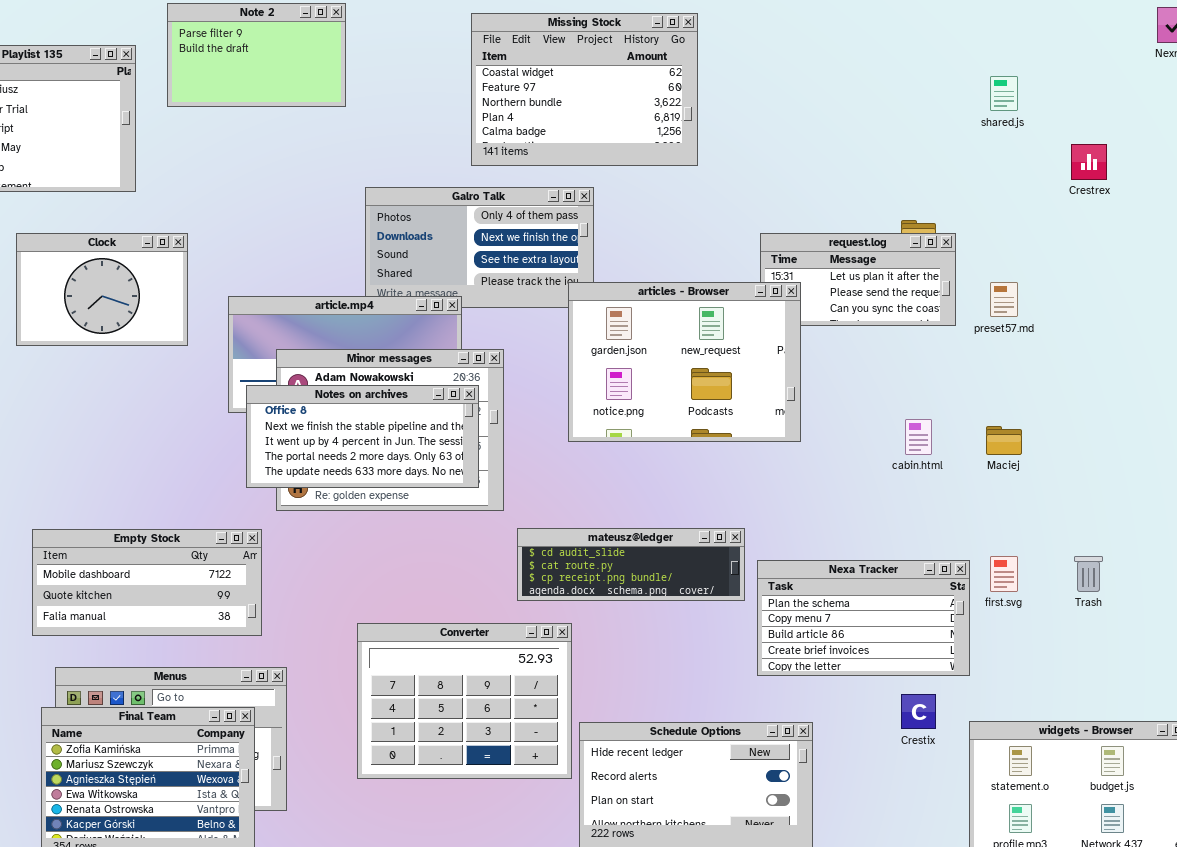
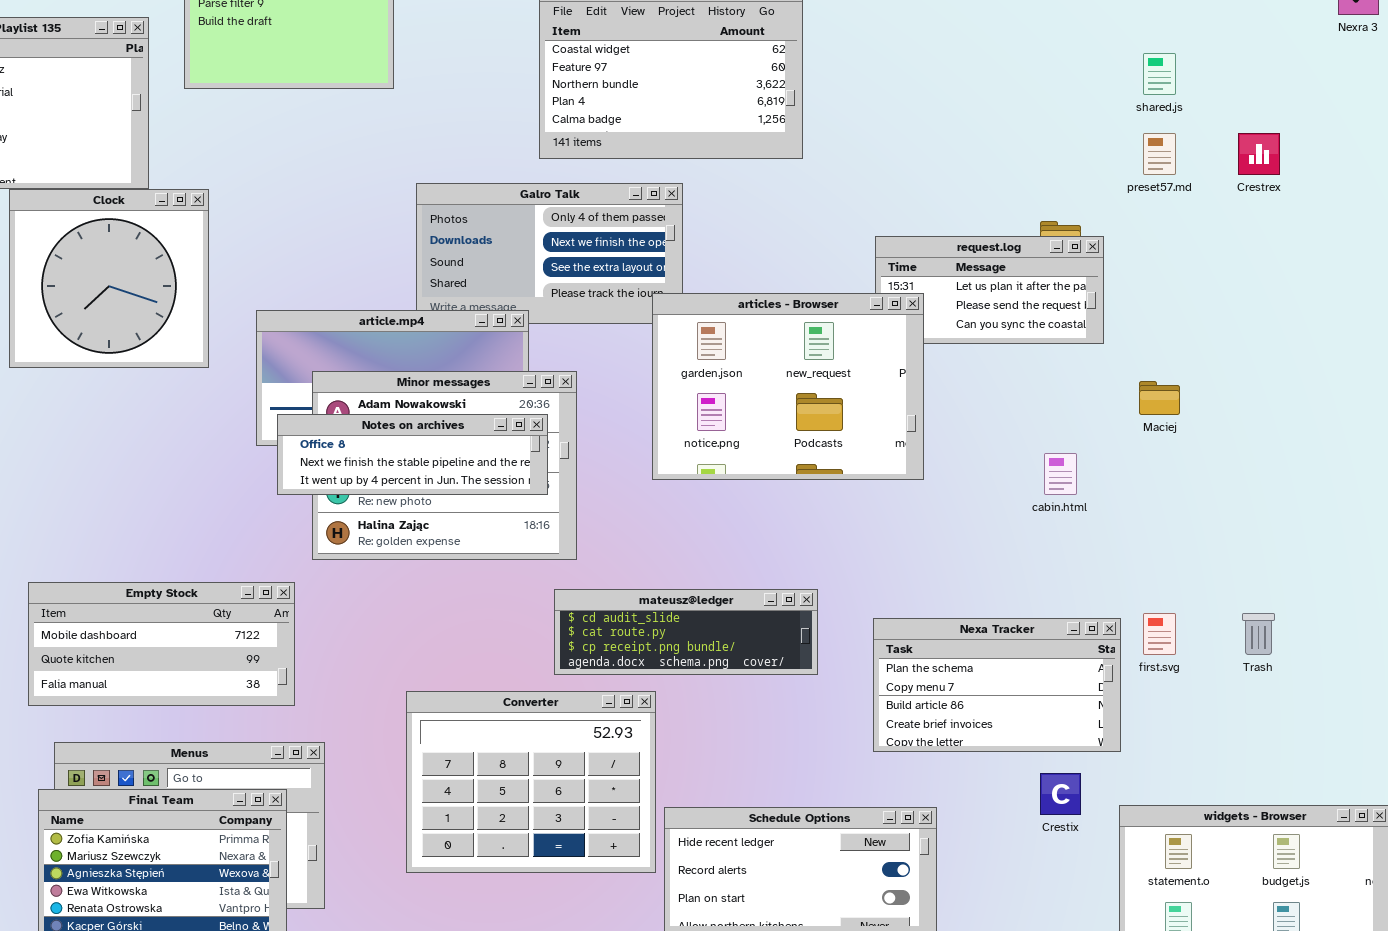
Clock: [16,233,188,346] -> [9,189,209,368], resized
preset57.md: [990,282,1018,317] -> [1143,133,1176,175], moved
Notes on archives: [246,385,479,488] -> [277,414,548,495], resized
Maciej: [986,426,1022,455] -> [1139,381,1180,415], moved
mateusz@ledger: [517,528,745,601] -> [554,589,818,675], moved

